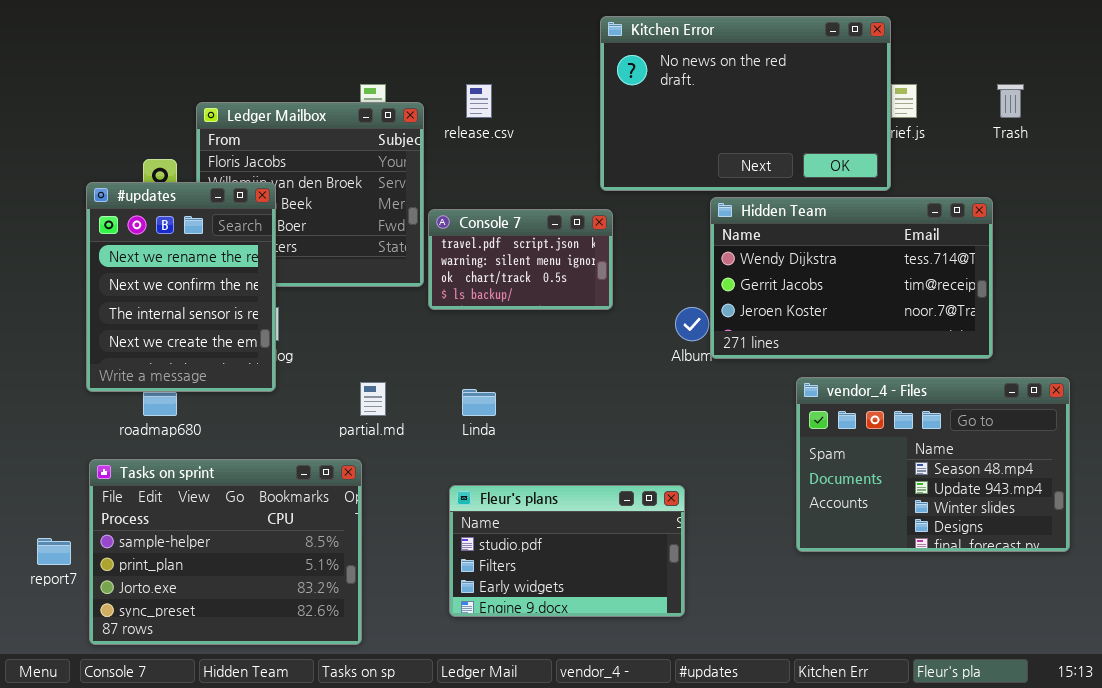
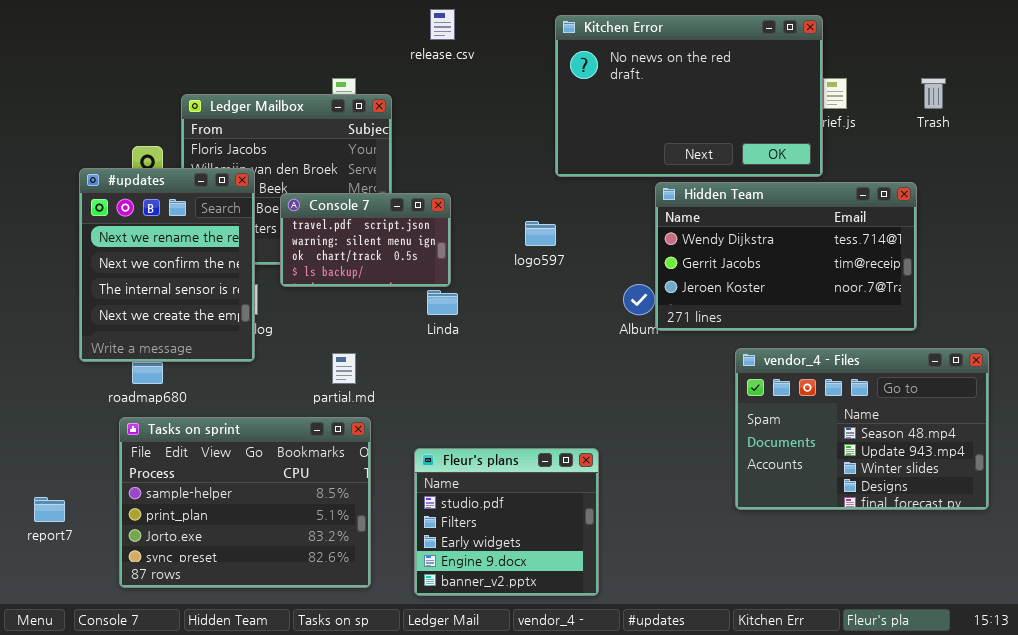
release.csv: [466,84,492,118] -> [430,9,455,40], moved
Console 7: [428,209,613,310] -> [280,193,451,287], moved
Linda: [462,389,496,416] -> [427,290,458,315], moved
Tasks on sprint: [89,459,362,645] -> [119,417,371,588], moved
Fleur's plans: [449,485,685,617] -> [414,448,599,596], resized

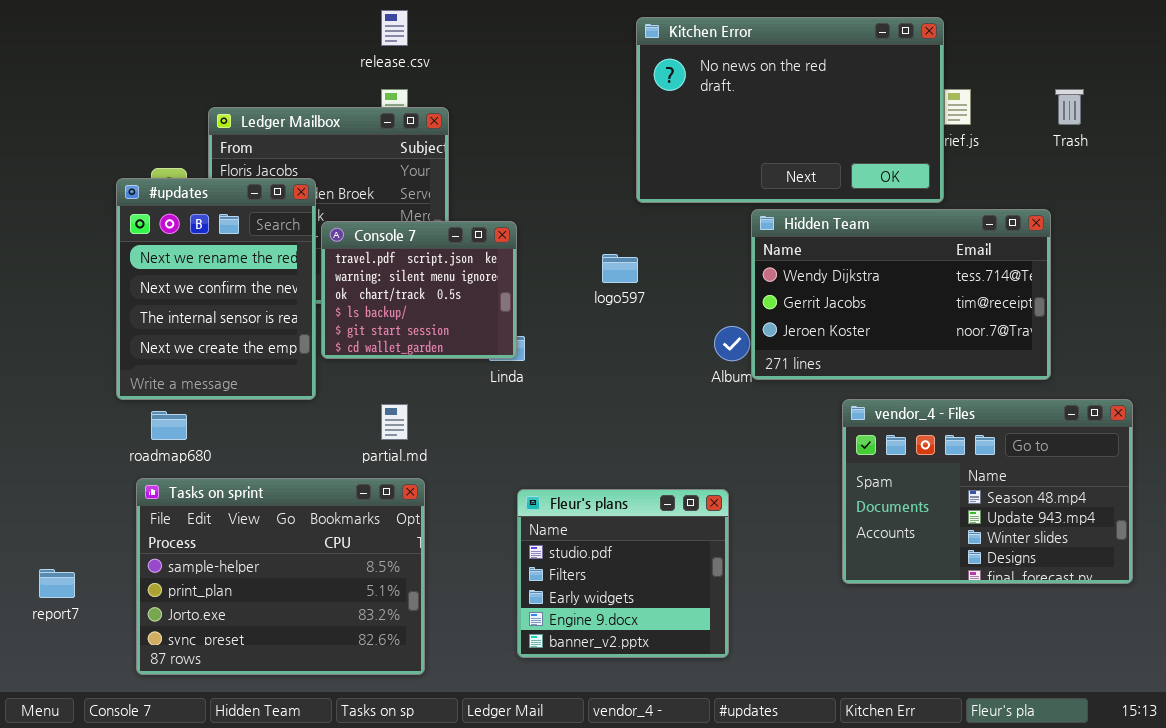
release.csv: [430,9,455,40] -> [381,10,408,46], moved
#updates: [79,168,255,362] -> [116,178,316,400], moved
Console 7: [280,193,451,287] -> [321,221,517,359], resized
Fleur's plans: [414,448,599,596] -> [517,489,729,658], moved

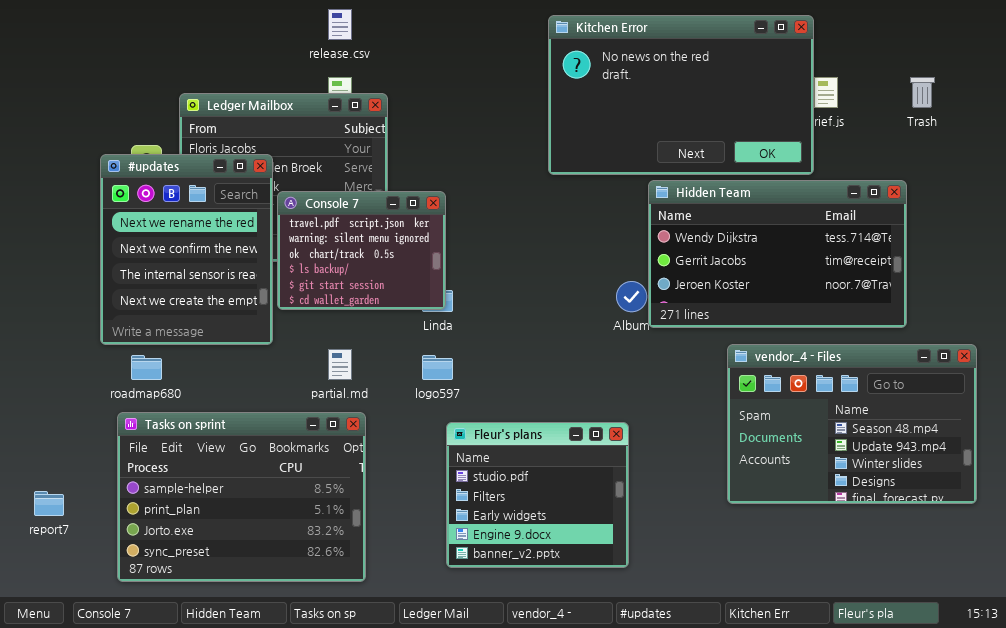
logo597: [602,254,638,283] -> [422,355,453,380], moved

